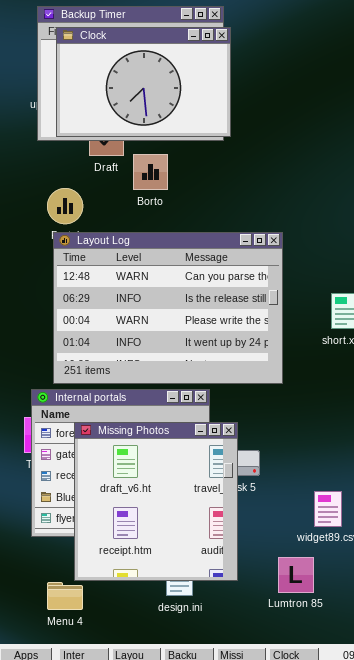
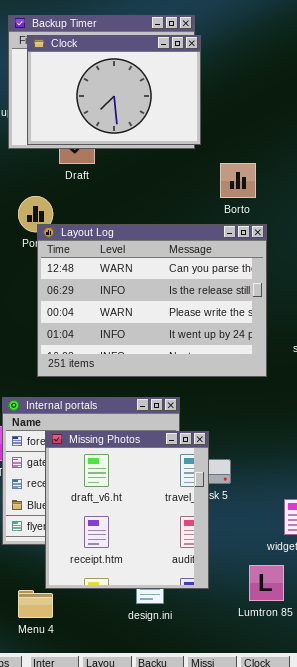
Borto: [133,154,168,190] -> [220,163,256,198], moved
Layout Log: [53,232,283,384] -> [37,224,267,377], moved

